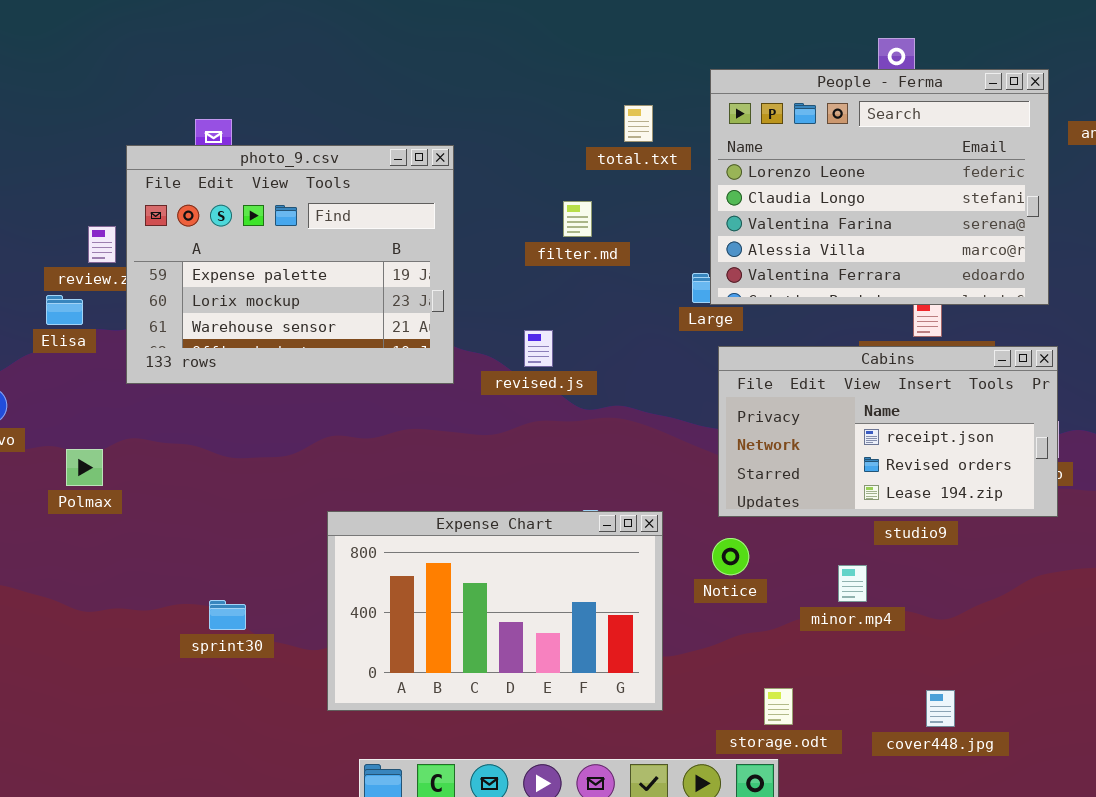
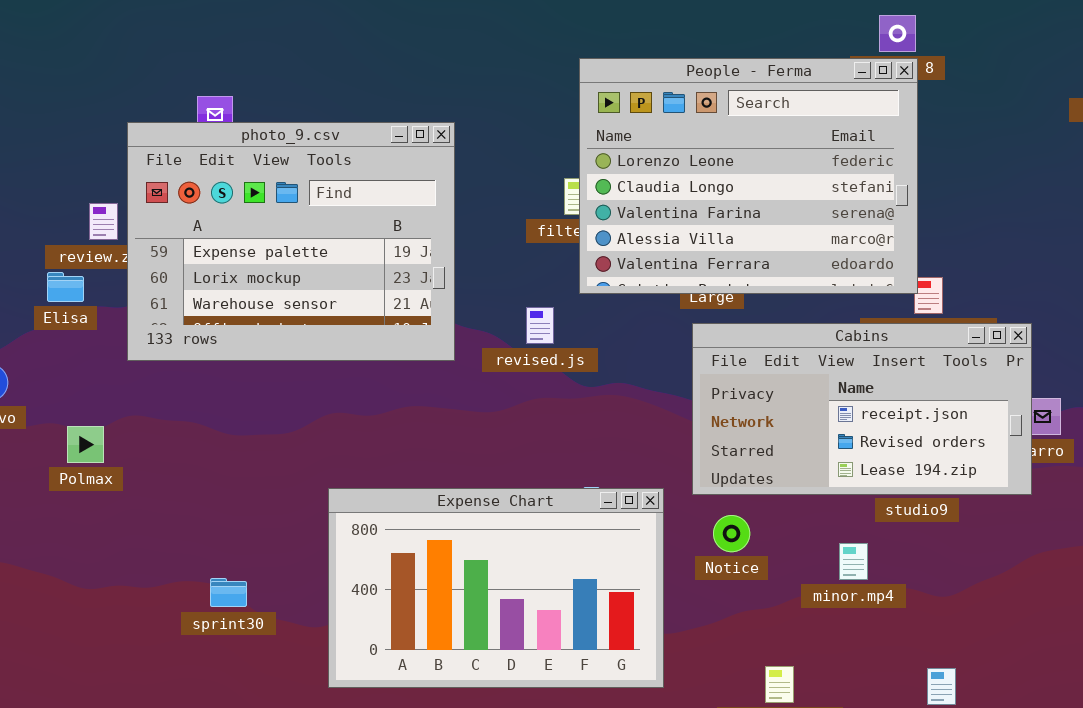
People - Ferma: [710,69,1049,305] -> [579,58,918,294], moved
Cabins: [718,346,1058,517] -> [692,323,1032,495], moved

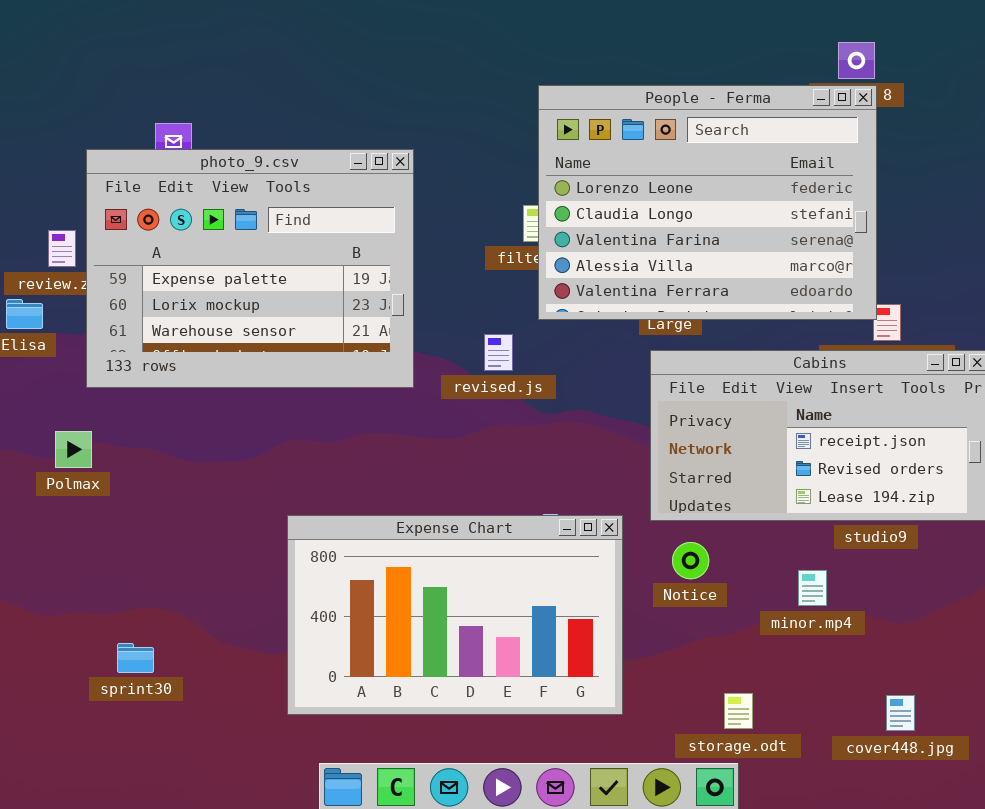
Polmax: [67,426,104,463] -> [55,431,92,468], moved
sprint30: [210,578,247,607] -> [117,643,154,673], moved

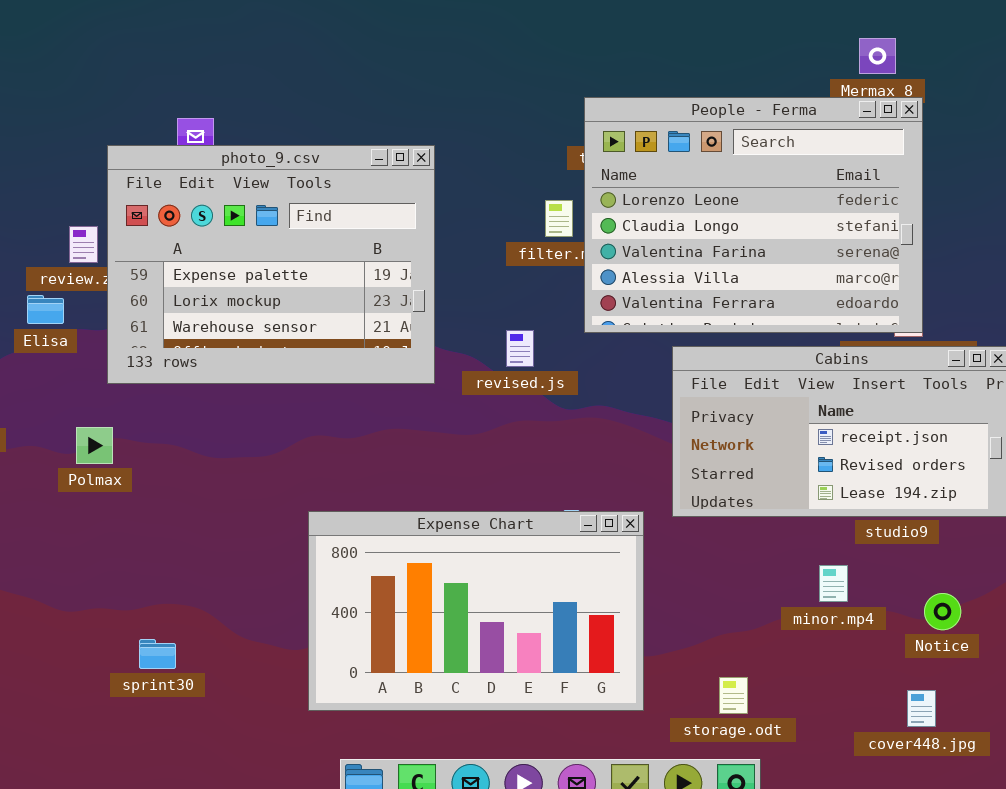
People - Ferma: [538,85,877,320] -> [584,97,923,333], moved
Notice: [672,542,709,579] -> [924,593,961,630], moved
storage.odt: [724,693,753,729] -> [719,677,748,714], moved

